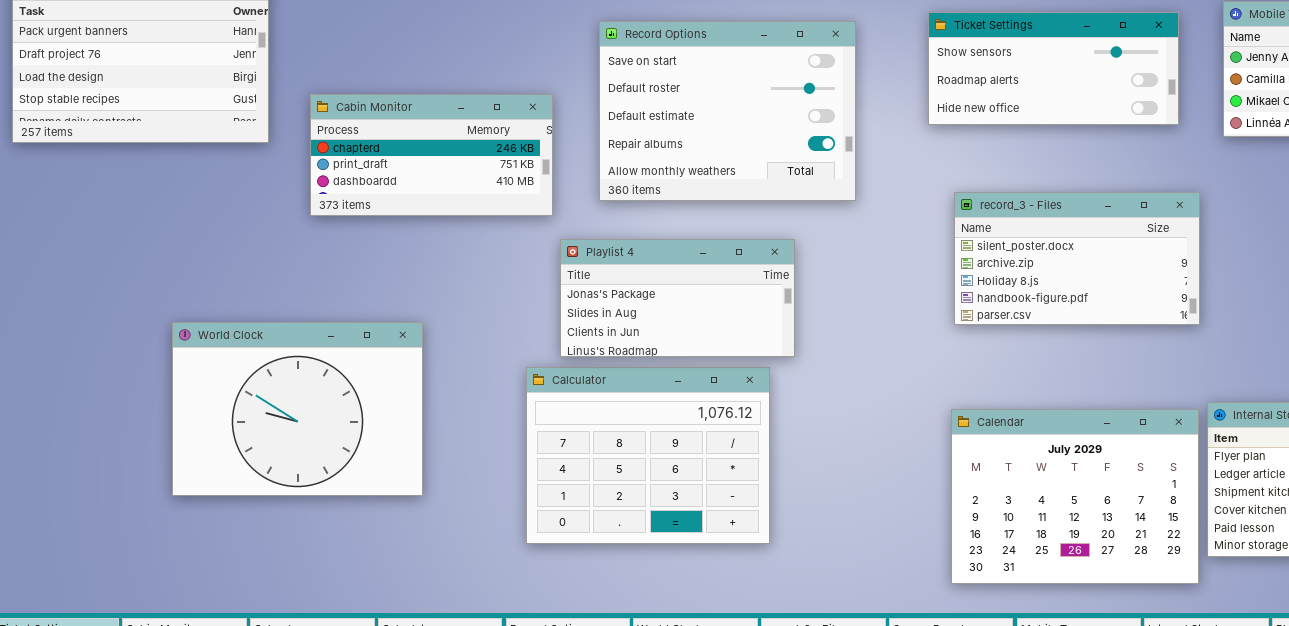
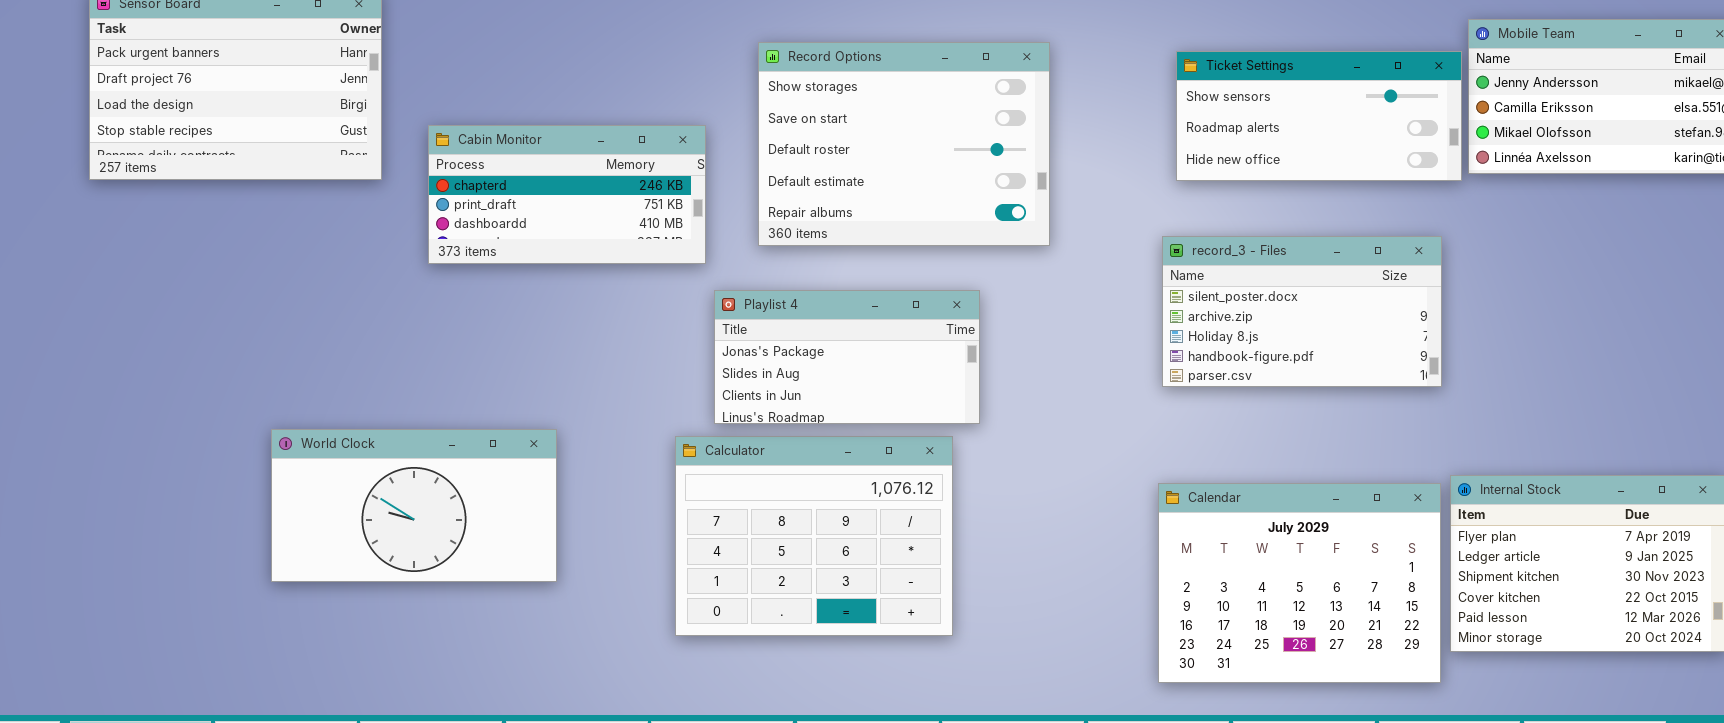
Ticket Settings: [928,12,1179,125] -> [1176,51,1462,181], moved
Record Options: [599,21,856,201] -> [758,42,1050,246], scrolled up 1 row
World Clock: [172,322,423,496] -> [271,429,557,582], resized

